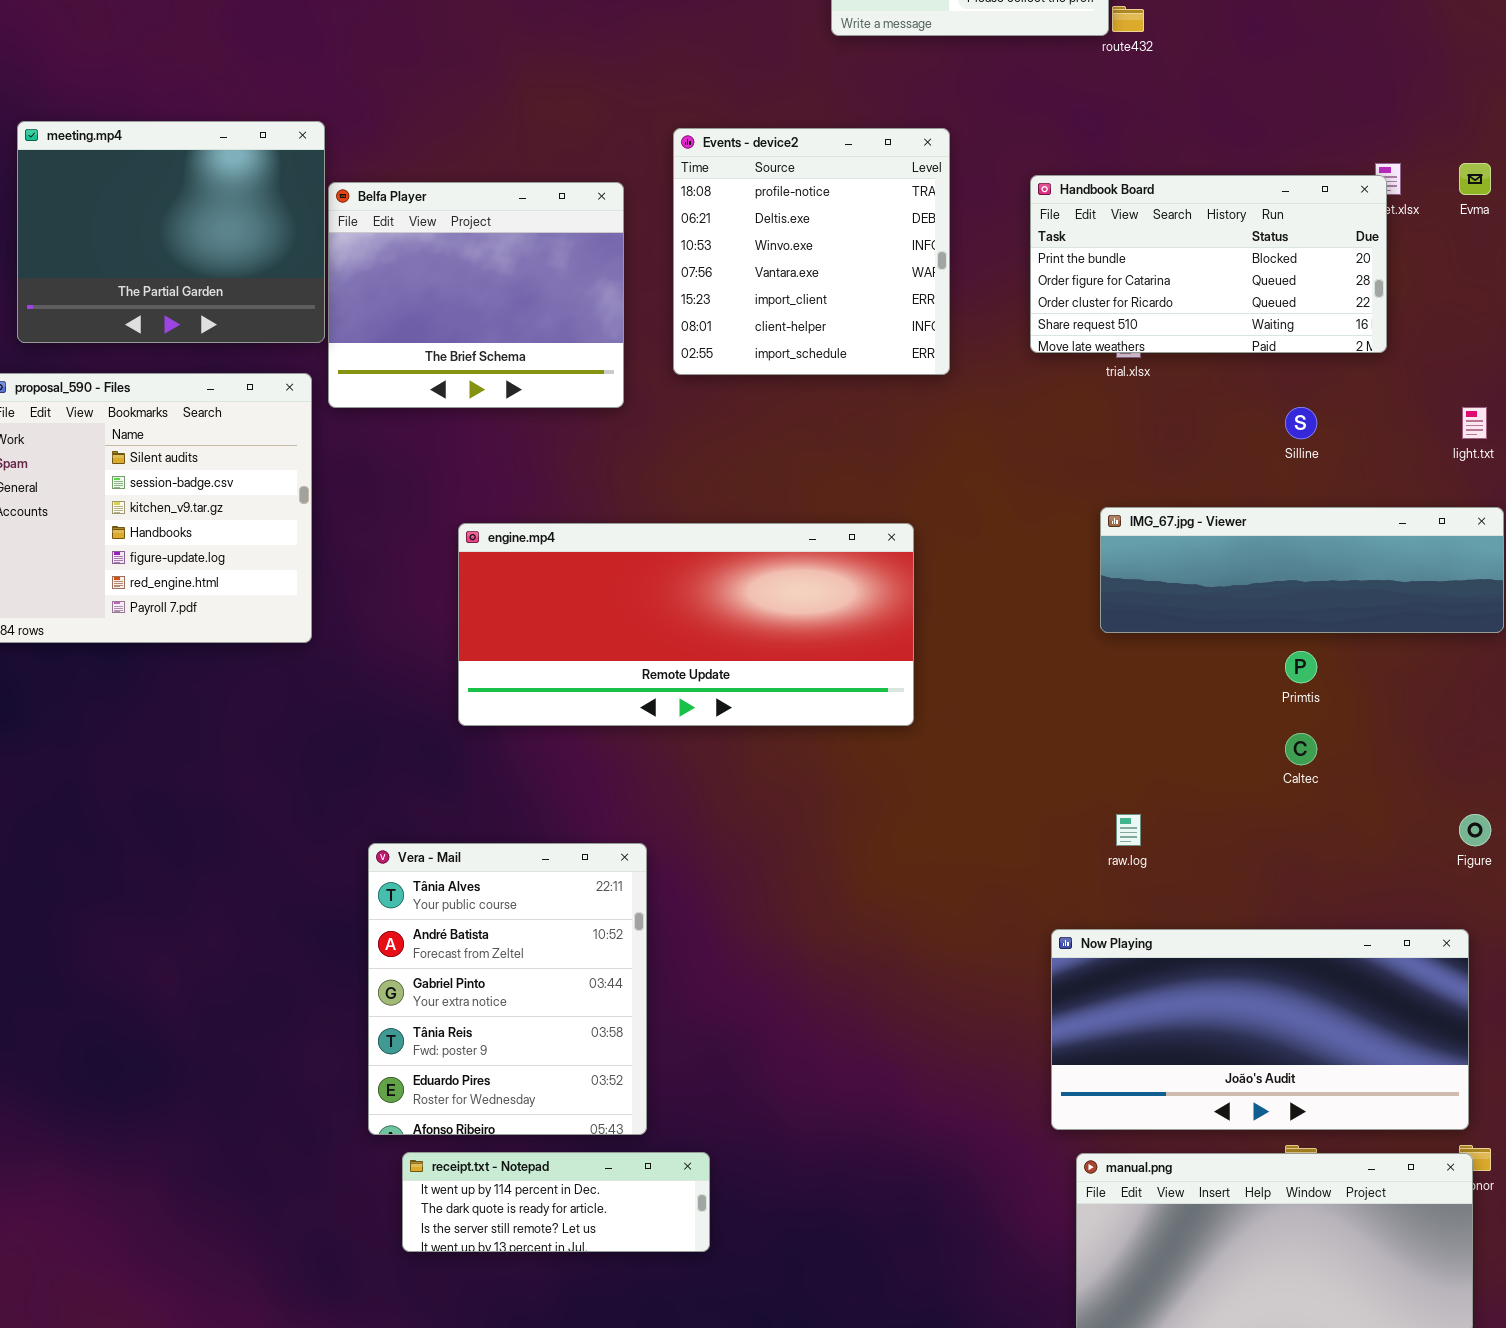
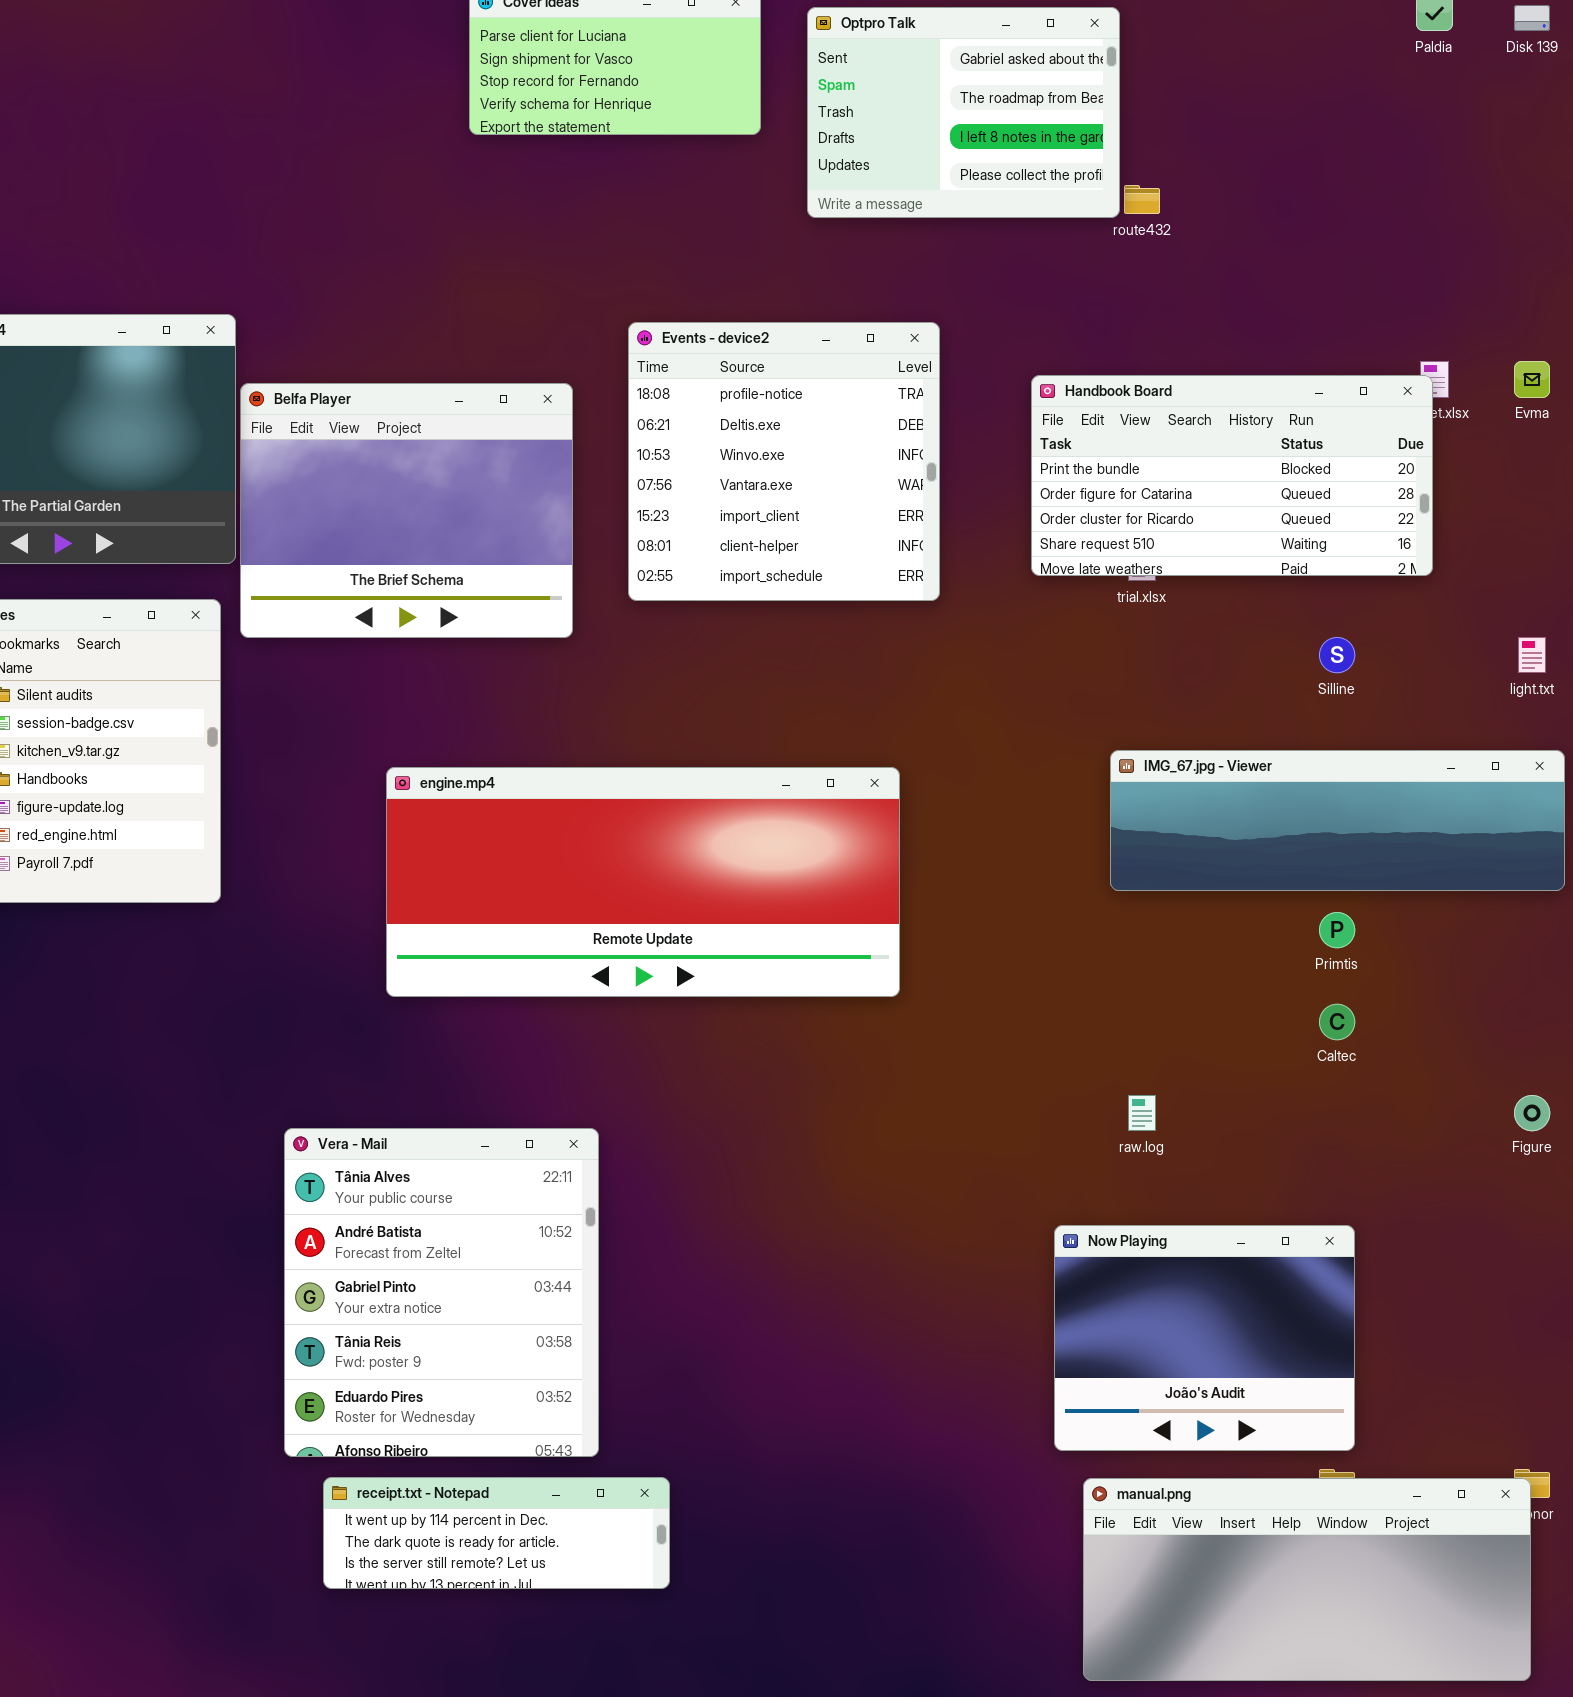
Now Playing: [1051,929,1469,1130] -> [1054,1225,1355,1451], resized

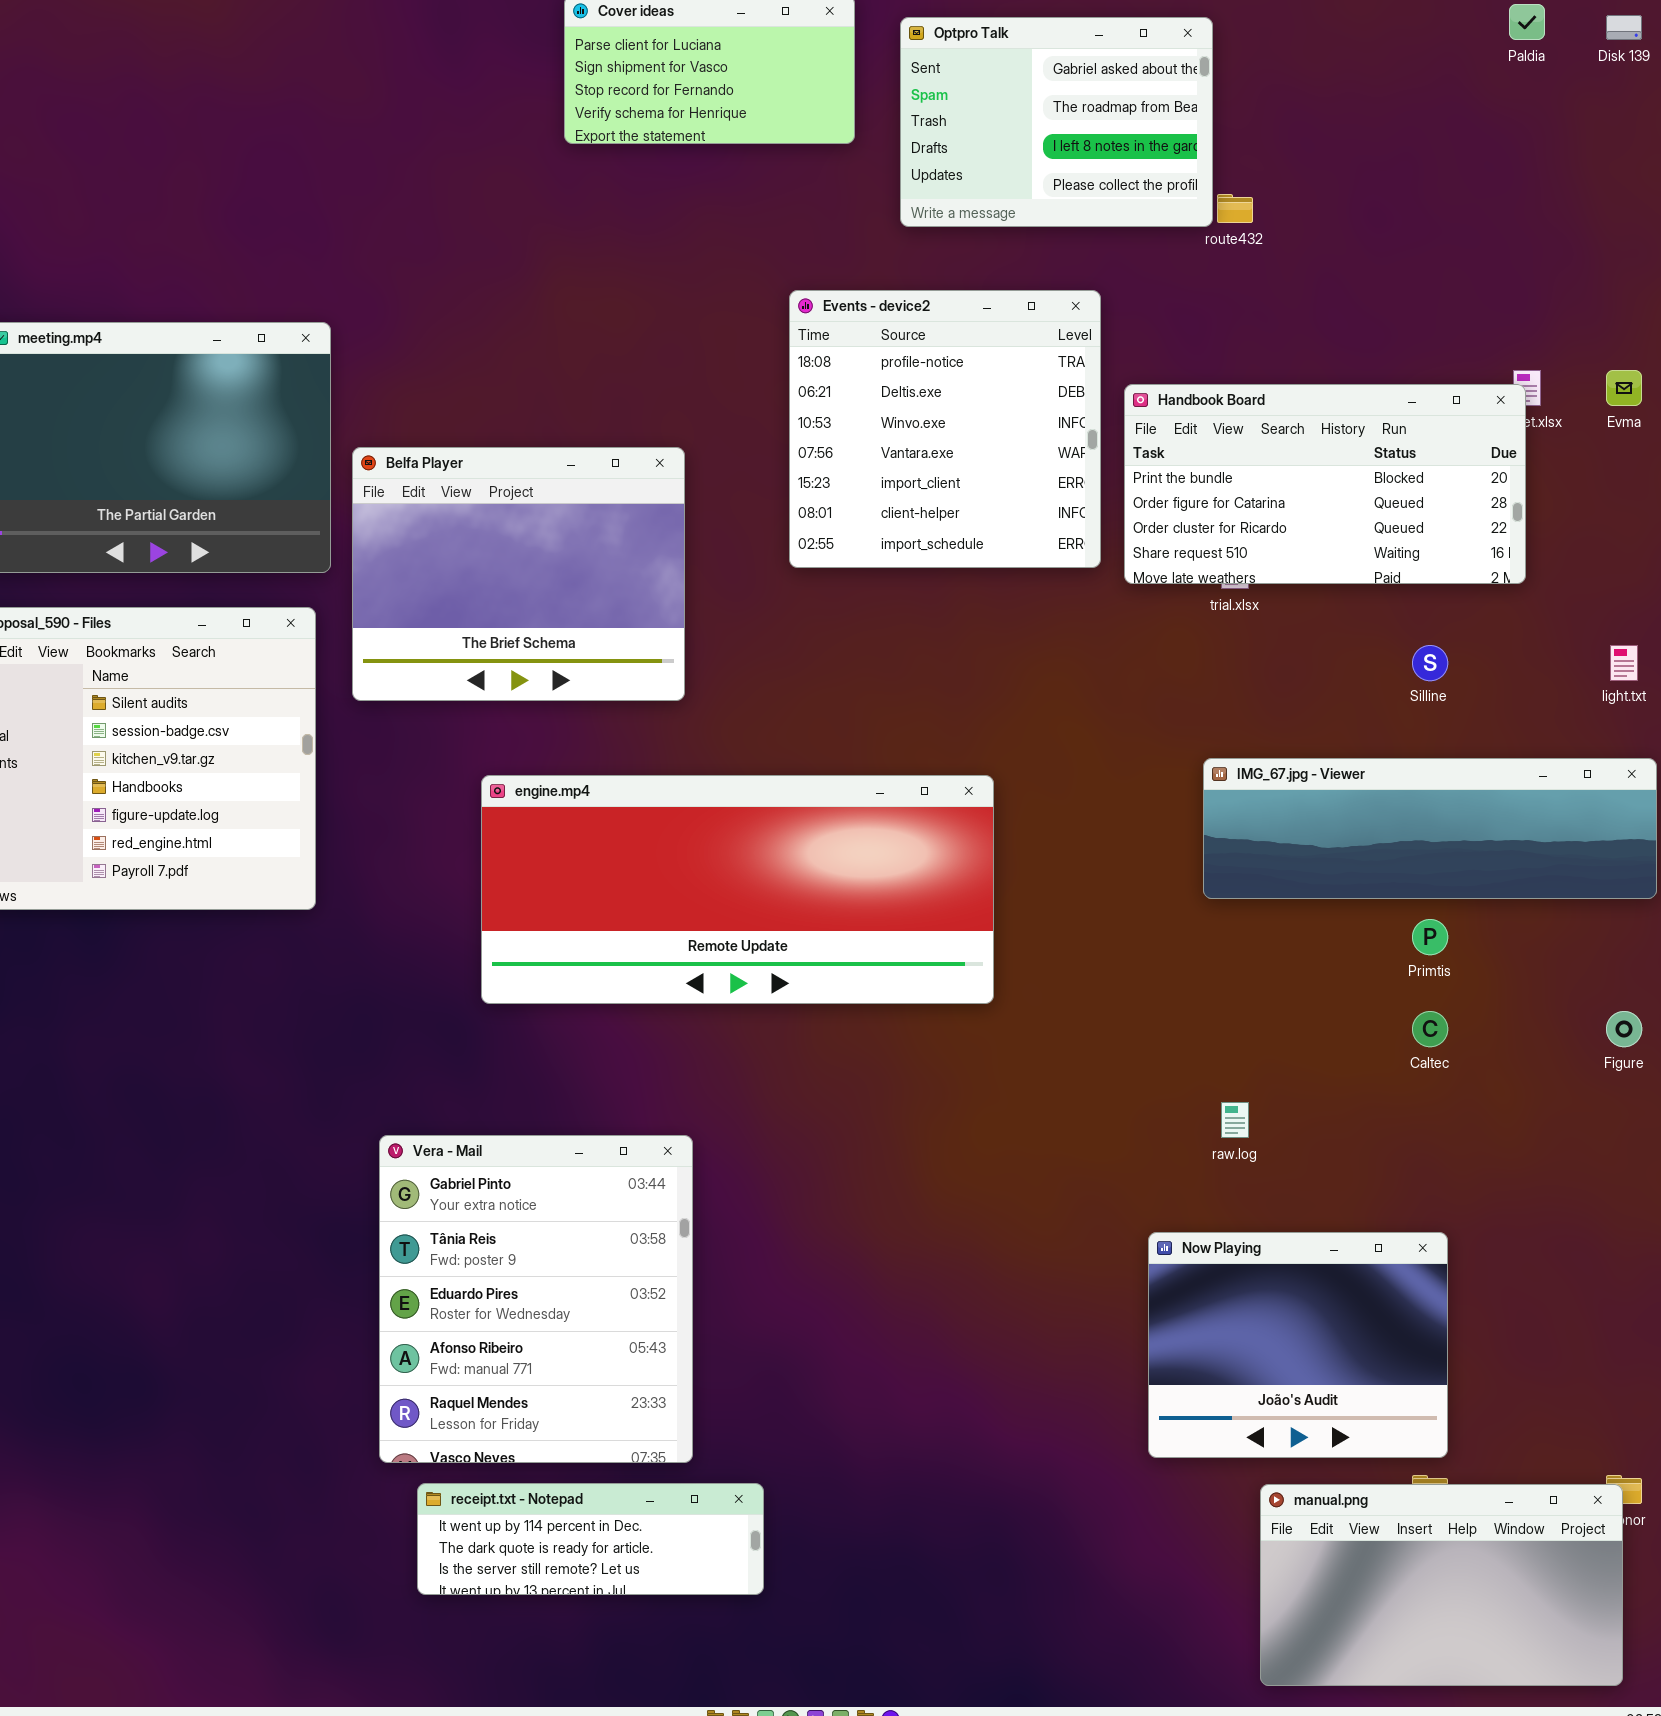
Events - device2: [628,322,940,601] -> [789,290,1101,568], moved
Belfa Player: [240,383,573,638] -> [352,447,685,701], moved
Figure: [1514,1095,1550,1131] -> [1606,1011,1642,1047], moved
Vera - Mail: [284,1128,599,1457] -> [379,1135,693,1463], scrolled down 2 rows
manual.png: [1083,1478,1531,1681] -> [1260,1484,1623,1686], resized

